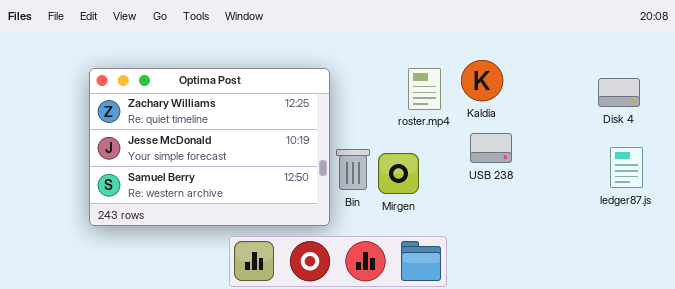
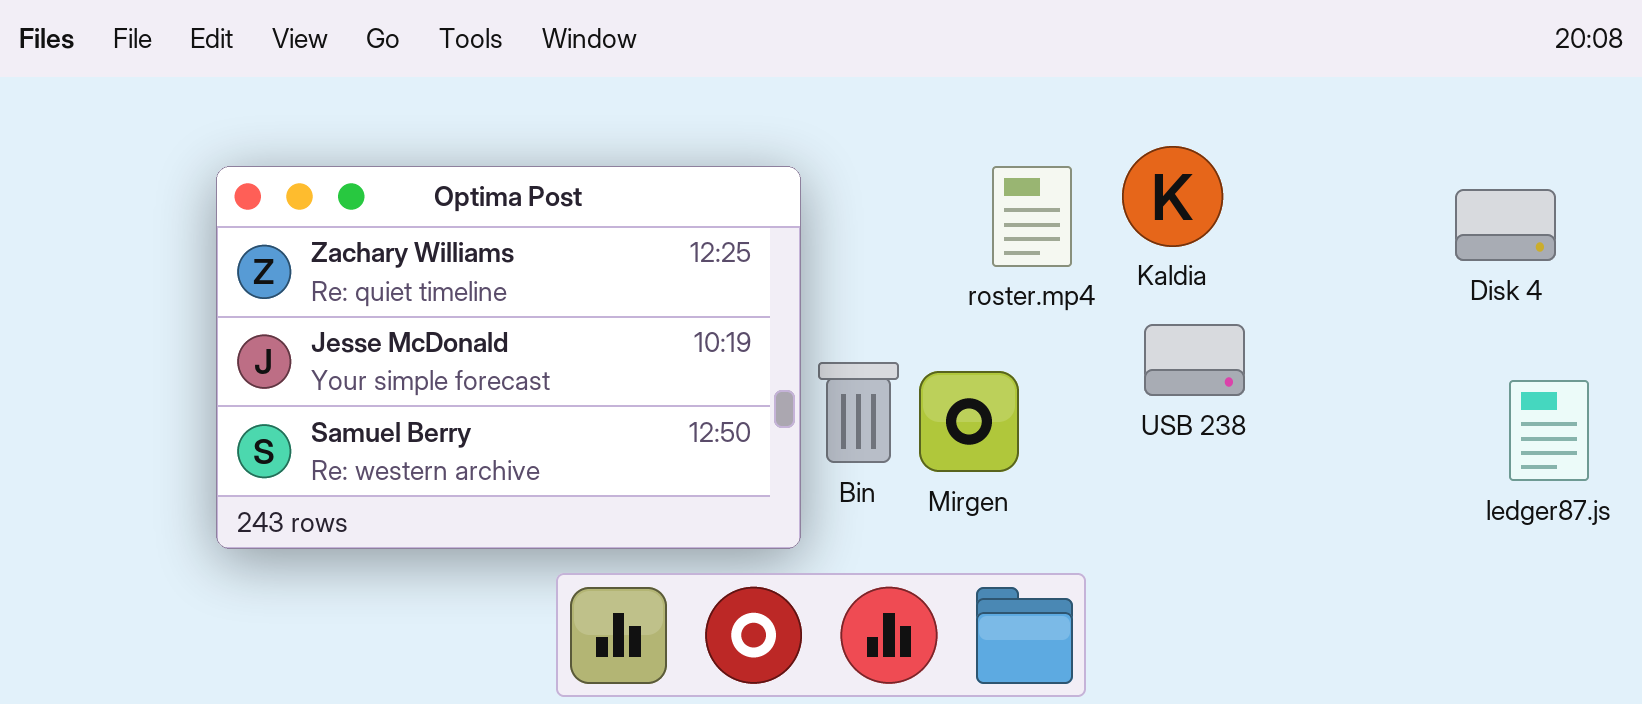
ledger87.js: [610,147,643,188] -> [1509,380,1589,481], moved

